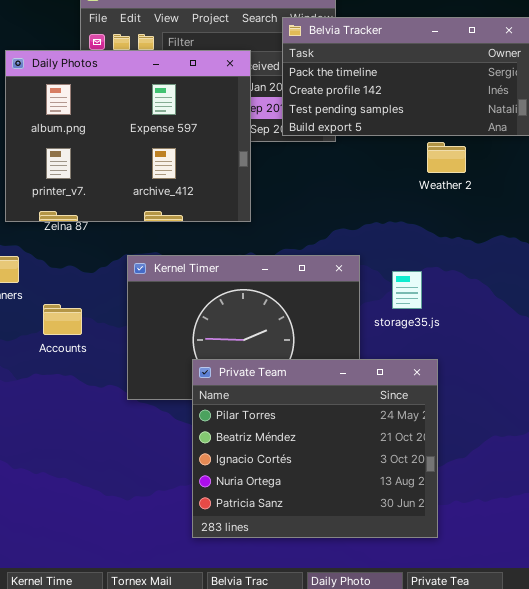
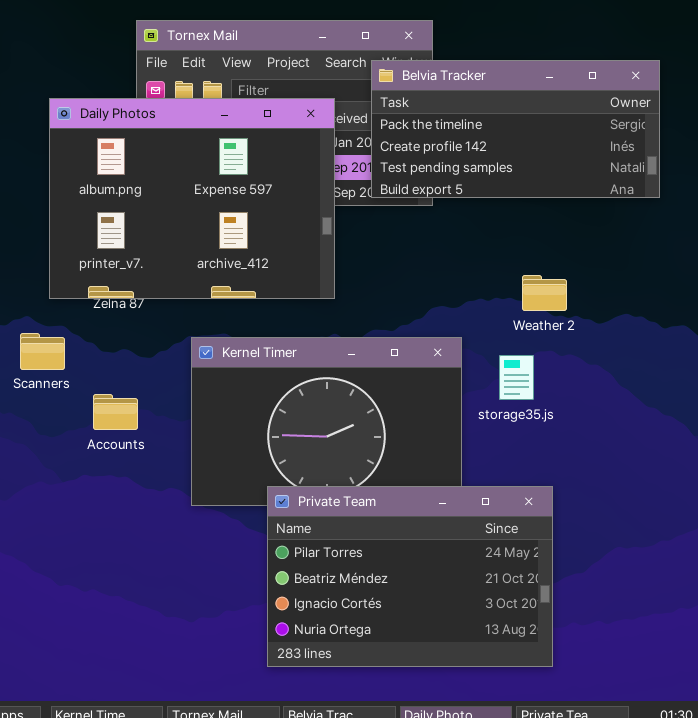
Weather 2: [427,142,466,173] -> [522,275,567,311], moved
Private Team: [192,359,438,538] -> [267,486,553,667], resized

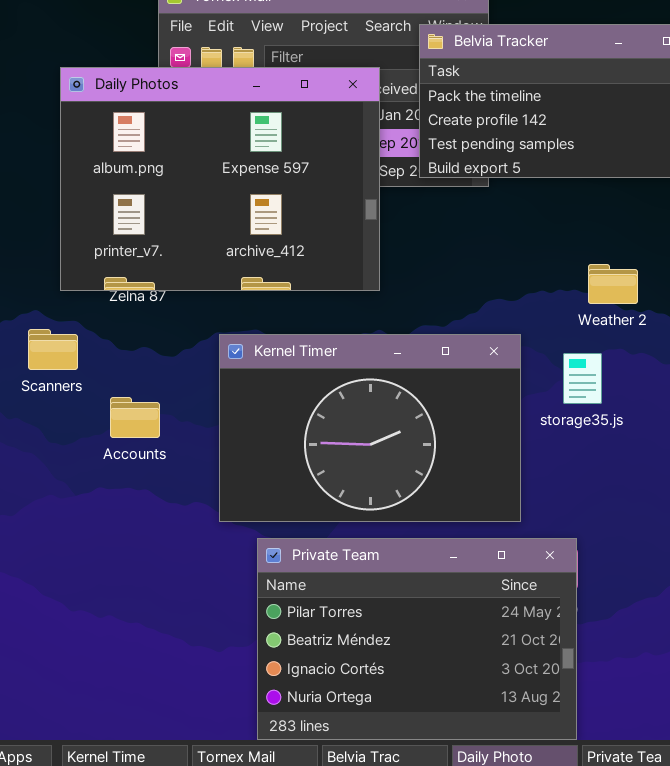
Private Team: [267,486,553,667] -> [257,538,577,740], moved

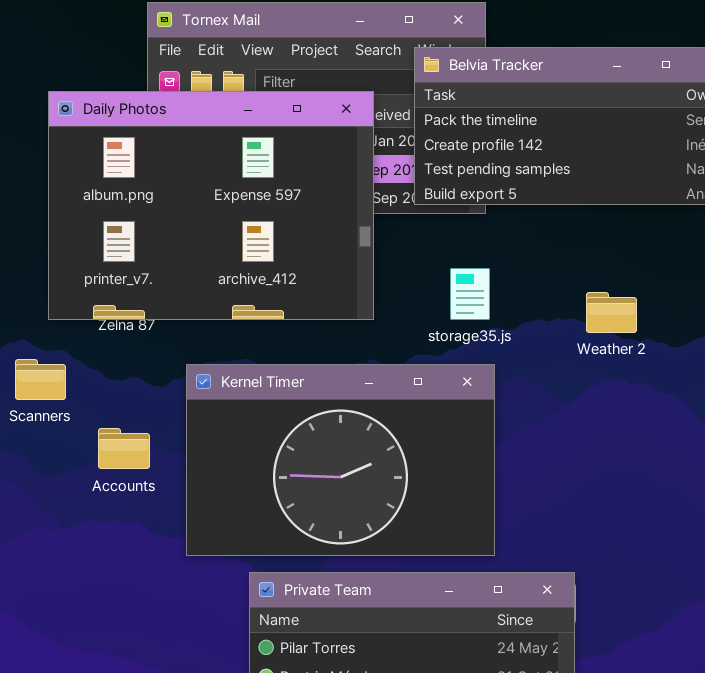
Kernel Timer: [219,334,521,522] -> [186,364,495,556], moved
storage35.js: [563,353,602,404] -> [450,268,490,320], moved

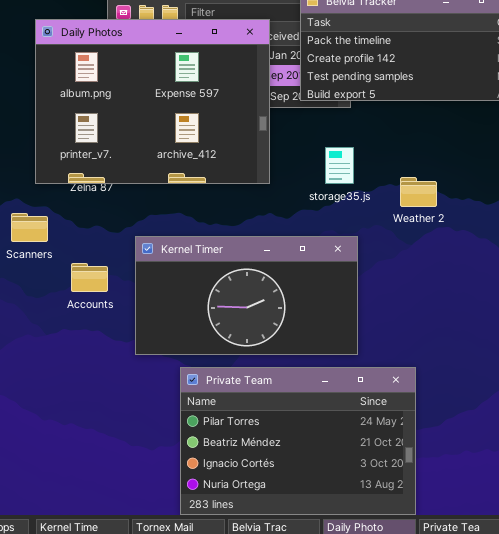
Weather 2: [586,292,637,333] -> [400,177,437,207], moved
Kernel Timer: [186,364,495,556] -> [135,236,358,355], resized

